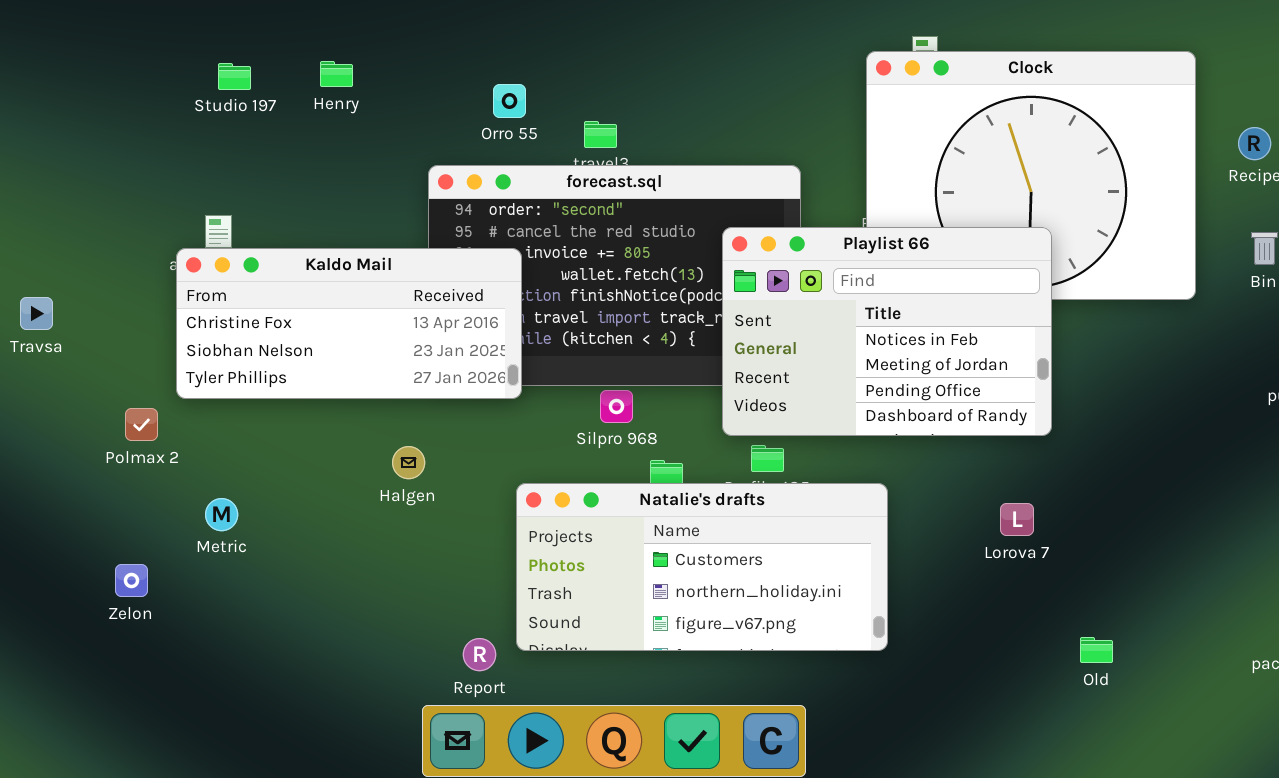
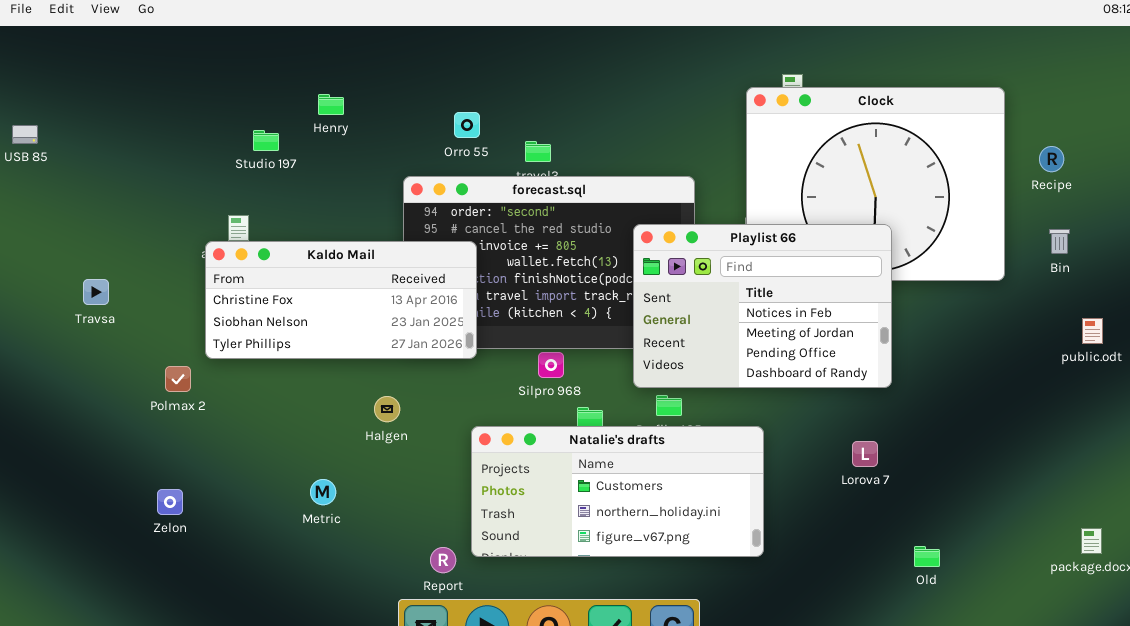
Studio 197: [218,63,251,90] -> [253,130,279,151], moved
Metric: [205,498,238,531] -> [310,479,336,505], moved

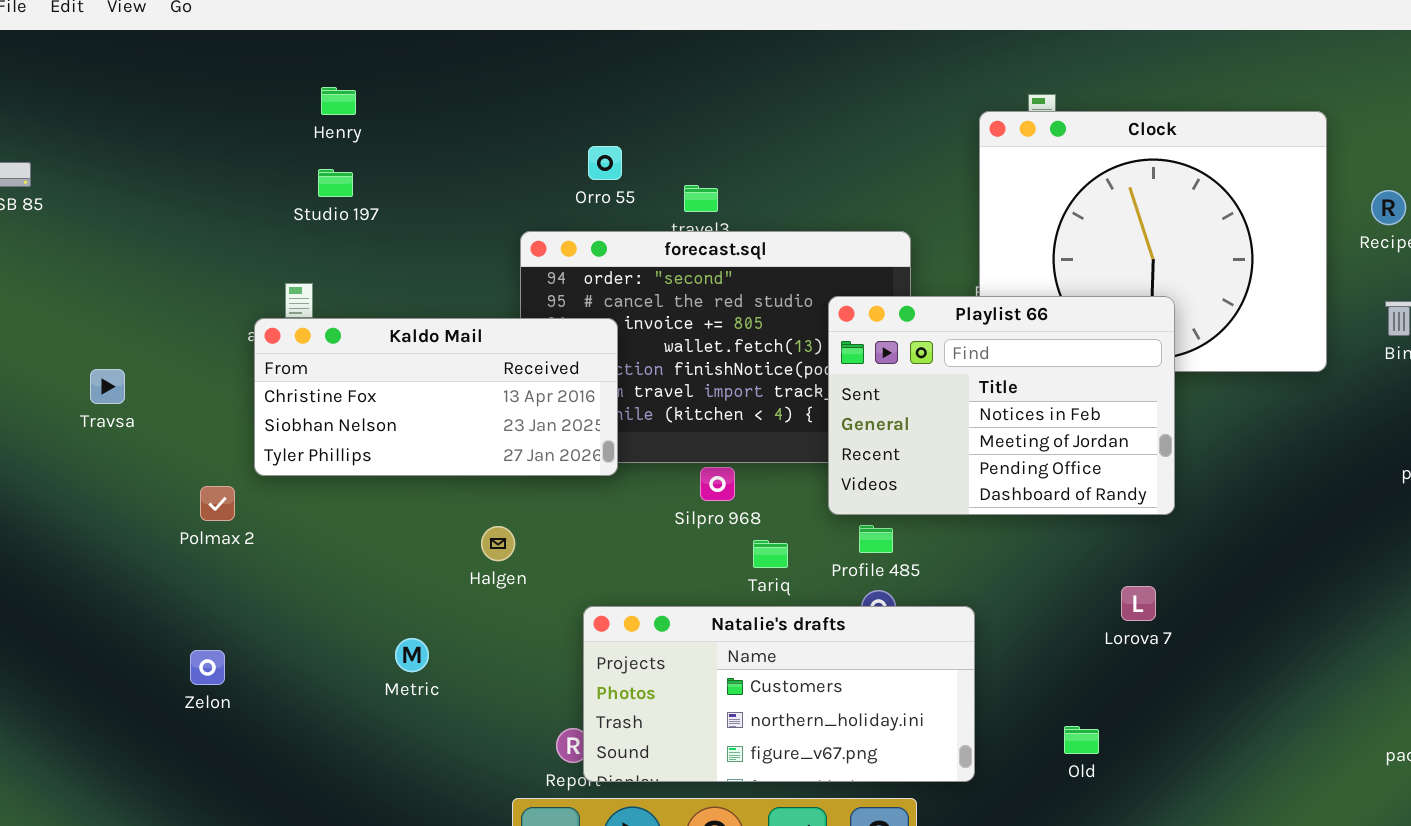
Henry: [318,94,344,115] -> [321,87,356,115], moved
Natalie's drafts: [471,426,764,557] -> [583,606,975,782], moved
Old: [914,546,940,567] -> [1064,726,1099,754], moved

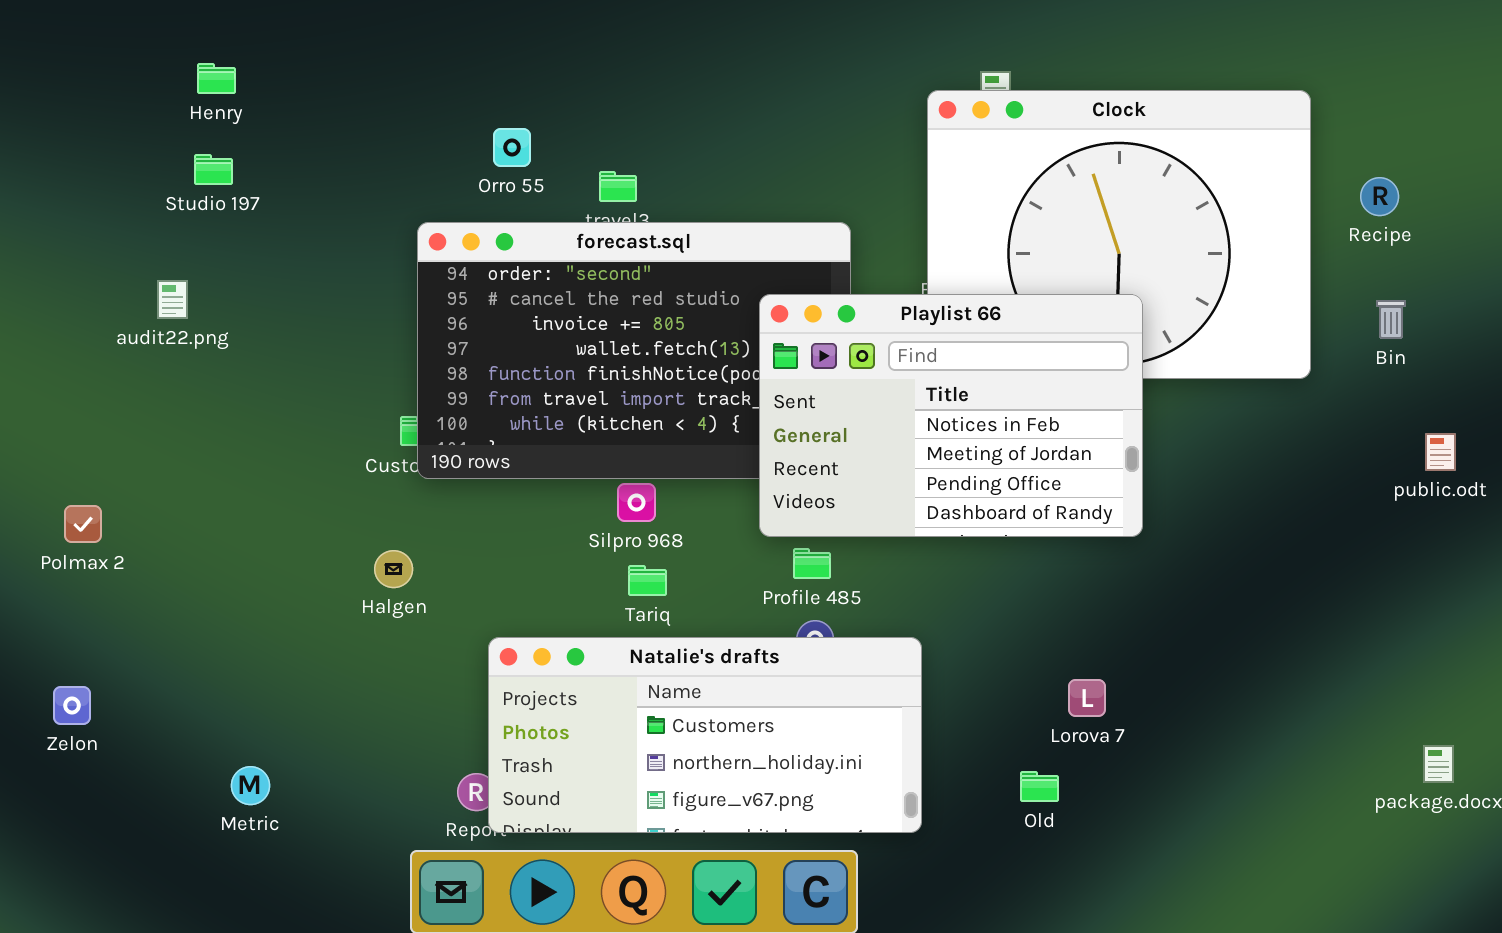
Kaldo Mail: [254,318,618,476] -> none, closed
Tariq: [753,540,788,568] -> [628,565,667,596], moved
Lorova 7: [1121,586,1156,621] -> [1068,679,1106,717], moved
Metric: [395,638,429,672] -> [231,766,270,805], moved

